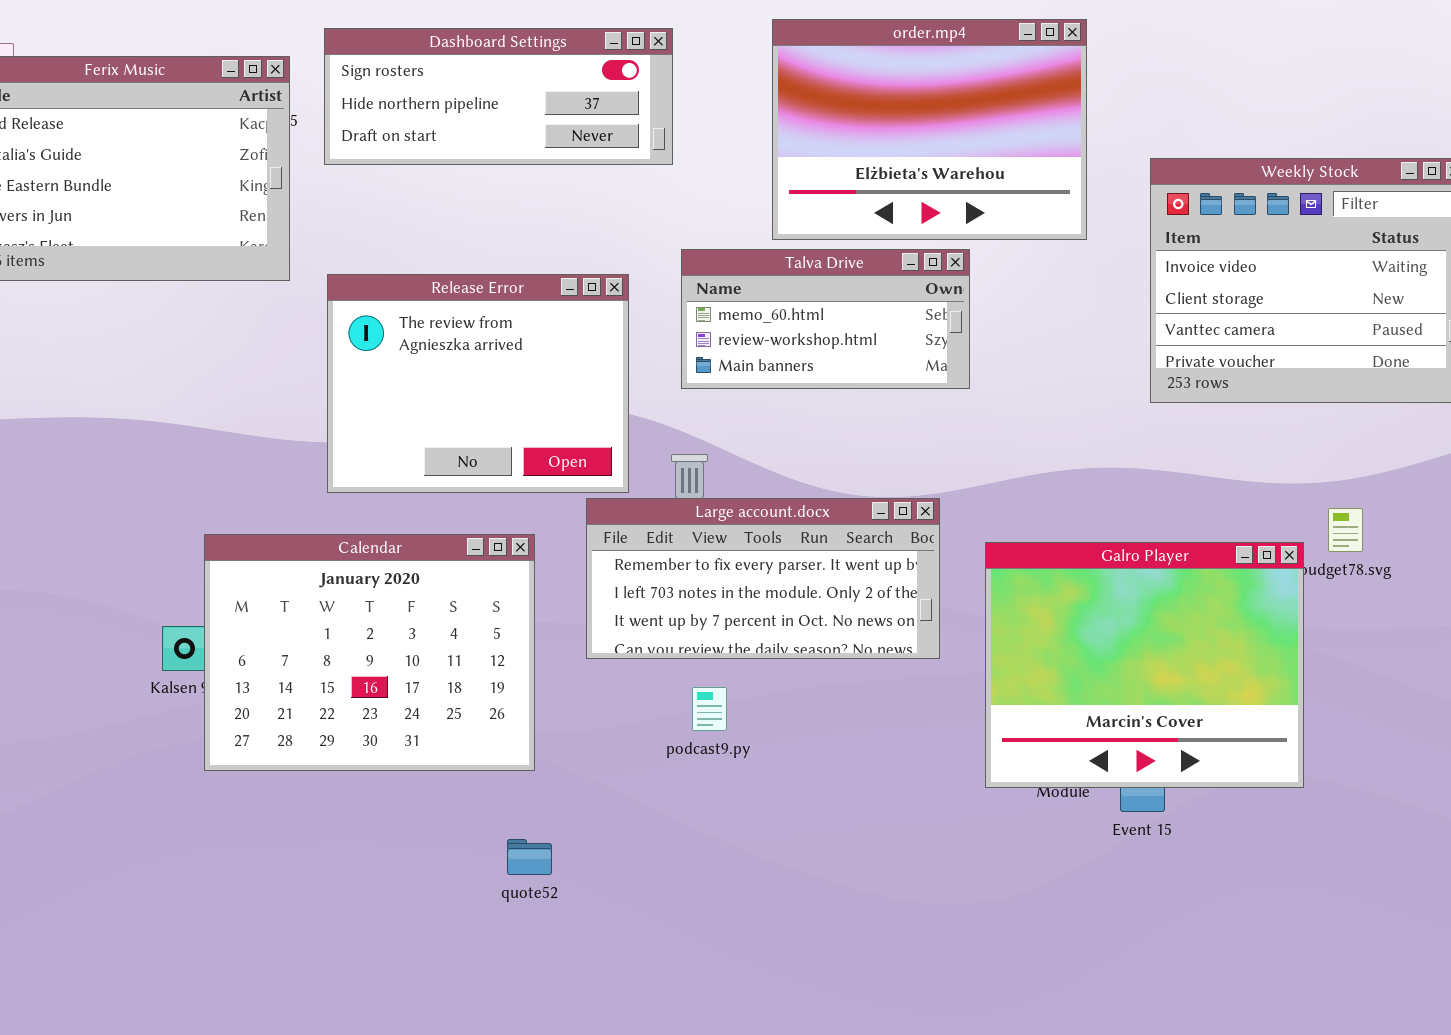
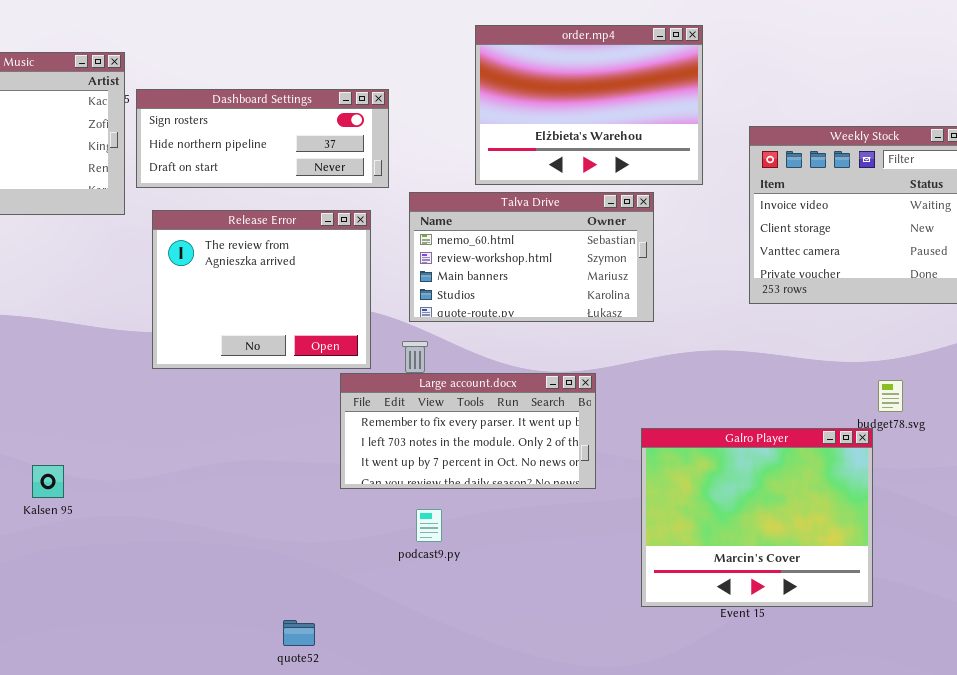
Dashboard Settings: [324,28,673,165] -> [136,89,389,188], moved
Talva Drive: [681,249,970,389] -> [409,192,654,322], resized
Calendar: [204,534,535,771] -> none, closed
Galro Player: [985,542,1304,788] -> [641,428,873,607], moved

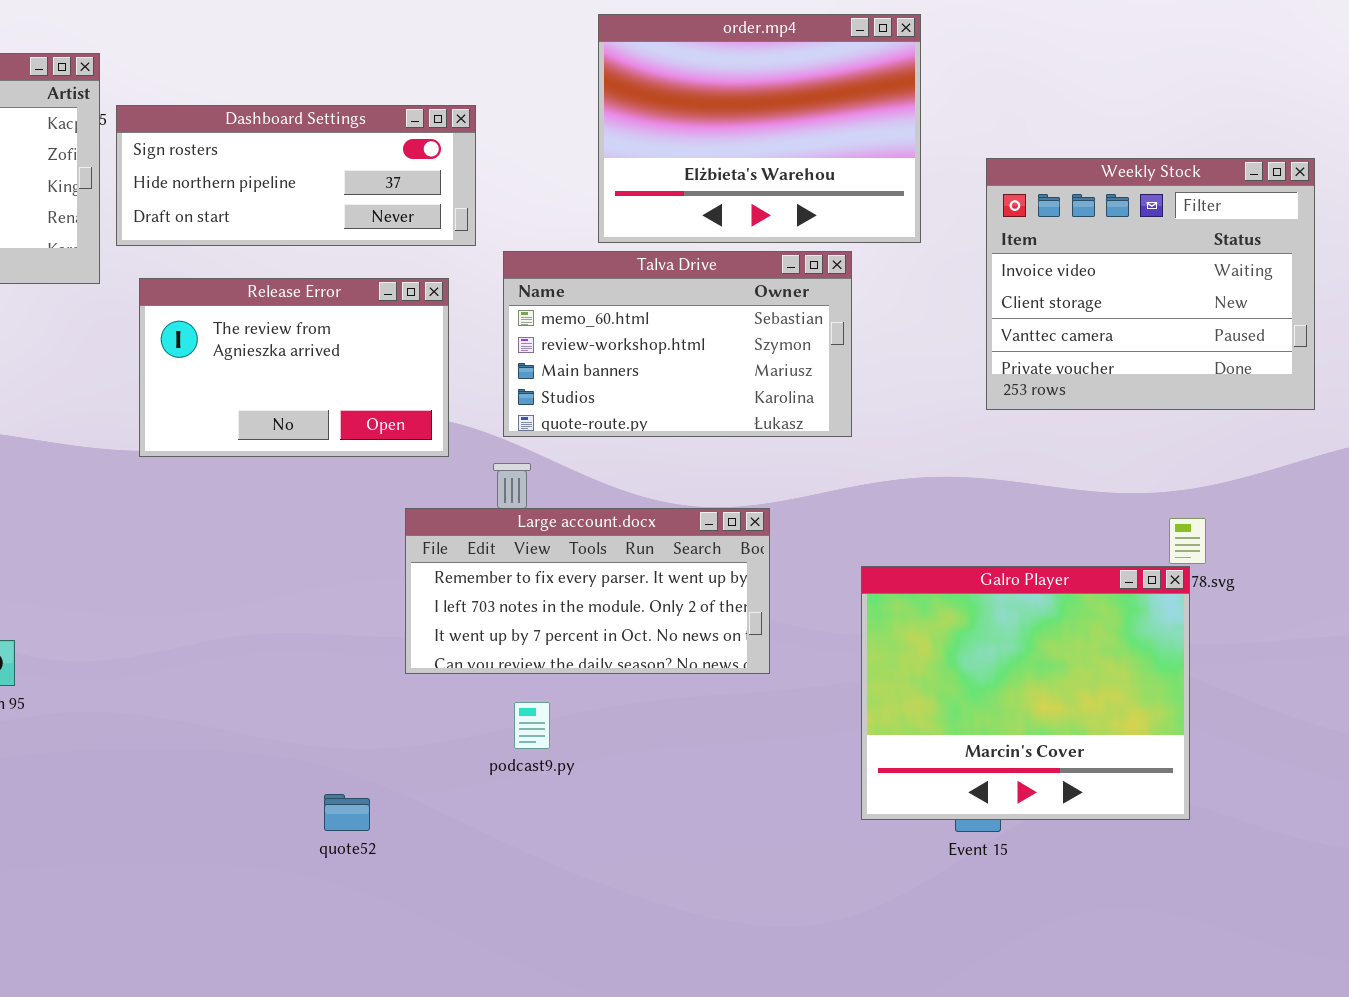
Release Error: [152,210,371,369] -> [139,278,449,457], resized
Galro Player: [641,428,873,607] -> [861,566,1190,820], moved
quote52: [283,620,315,646] -> [324,794,370,831], moved

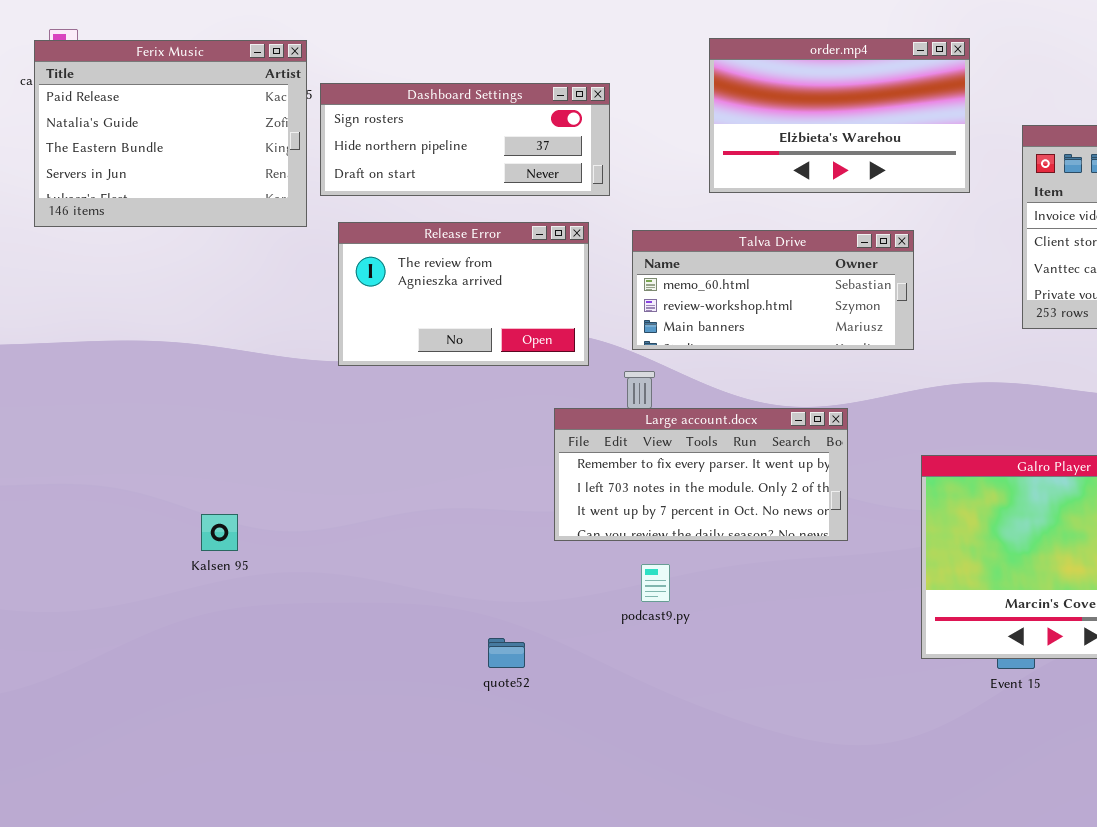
order.mp4: [598,14,921,243] -> [709,38,970,193], resized
Talva Drive: [503,251,852,437] -> [632,230,914,350], resized

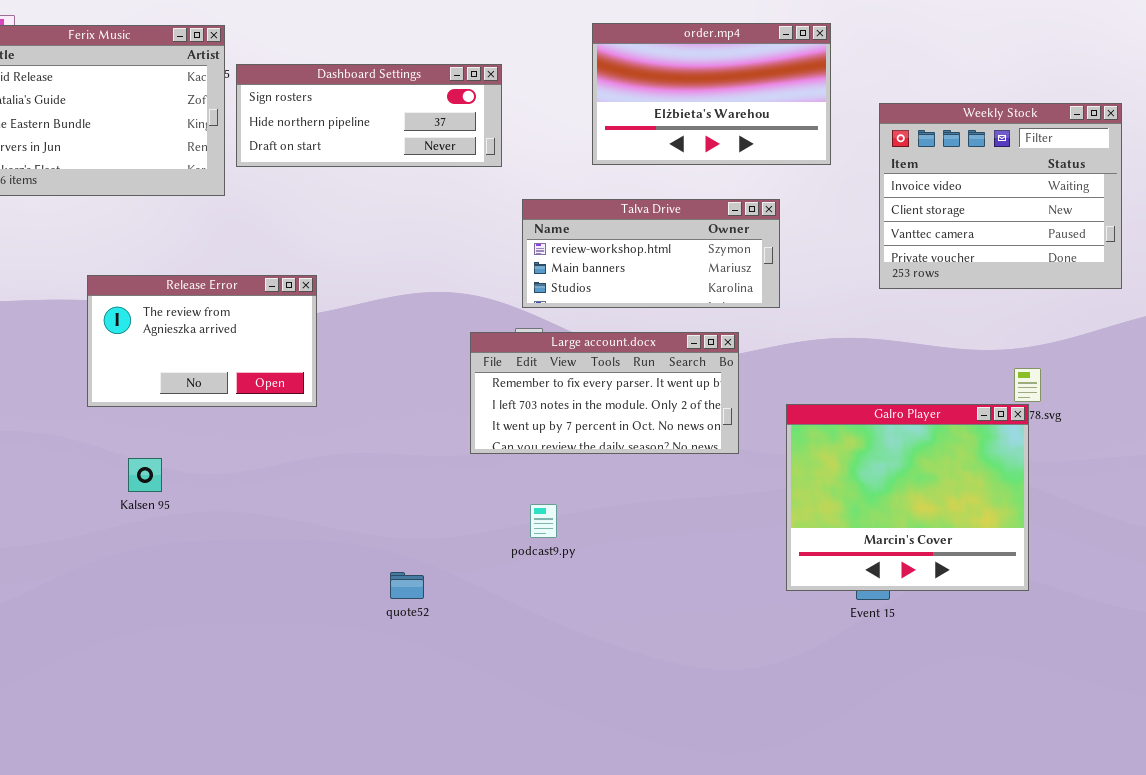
Release Error: [338,222,589,366] -> [87,275,317,407], moved
Talva Drive: [632,230,914,350] -> [522,199,780,308], scrolled down 1 row
Large account.docx: [554,408,848,541] -> [470,332,739,454], moved

